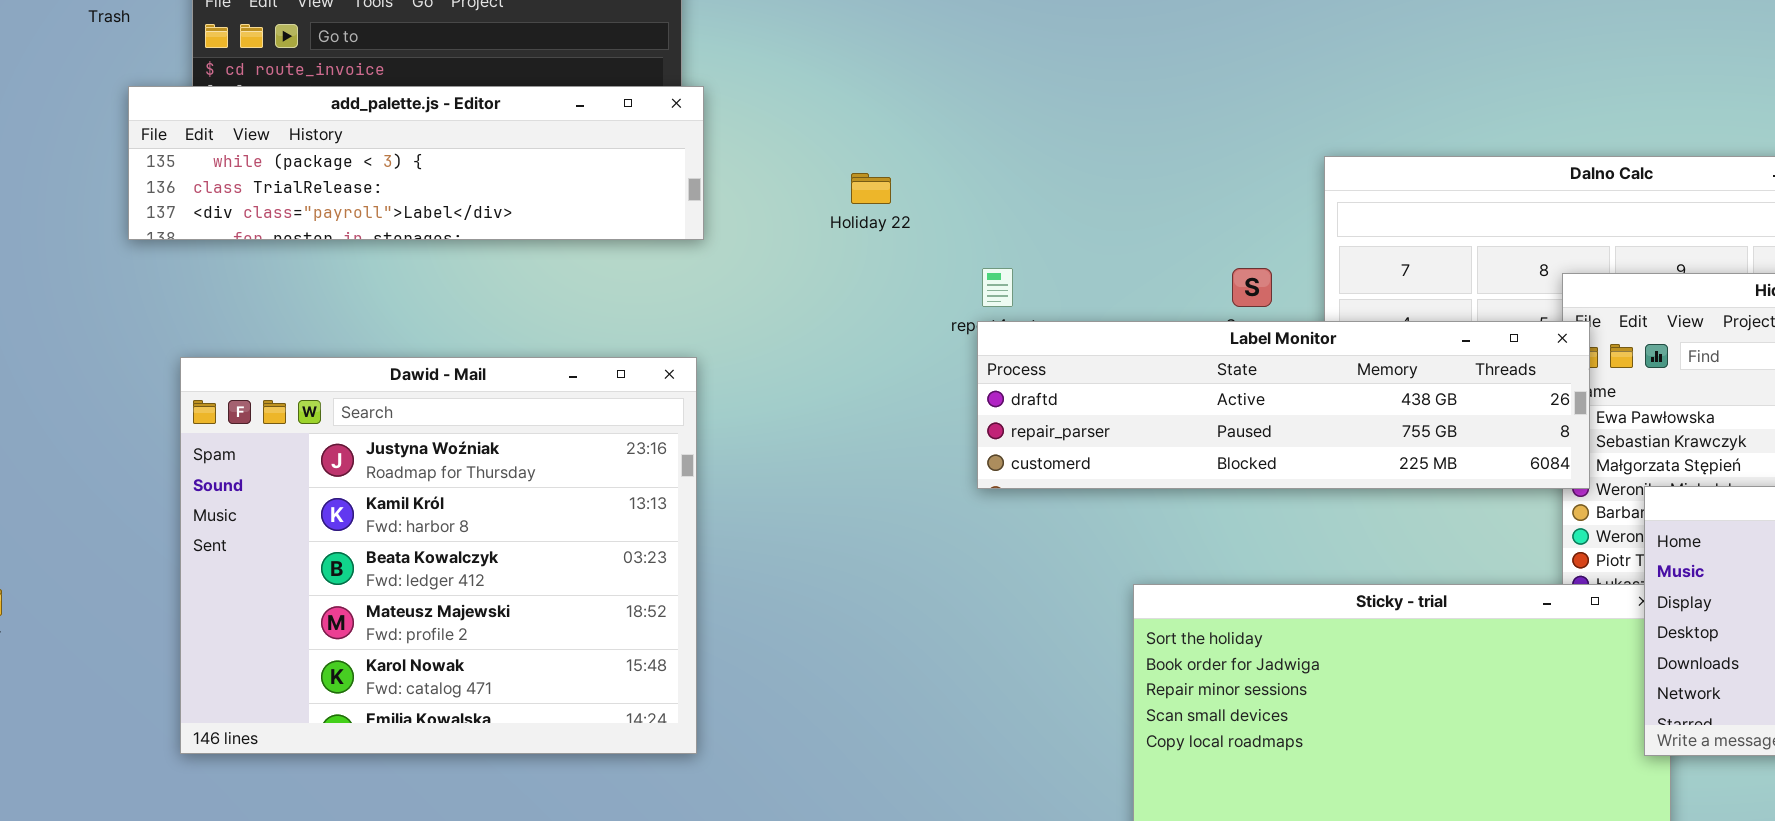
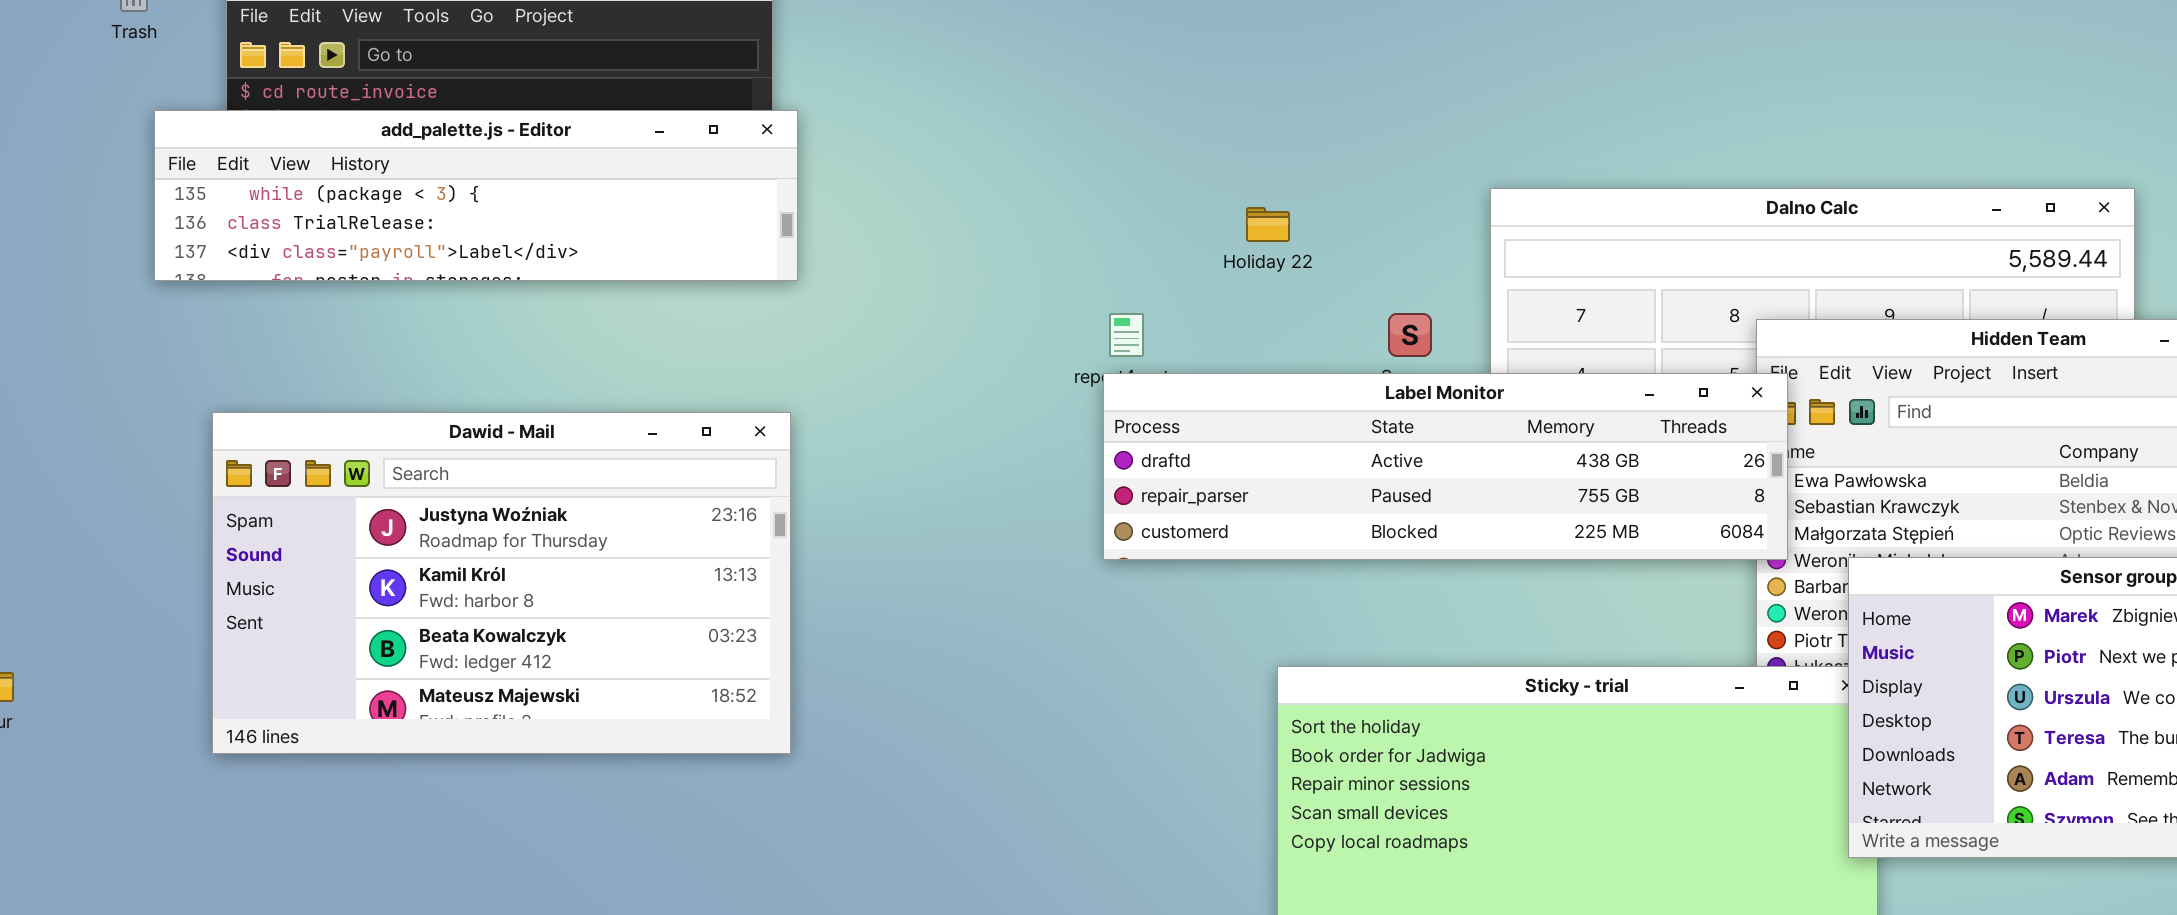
Holiday 22: [851,173,891,204] -> [1246,207,1290,242], moved
Dawid - Mail: [180,357,697,754] -> [212,412,791,754], resized

